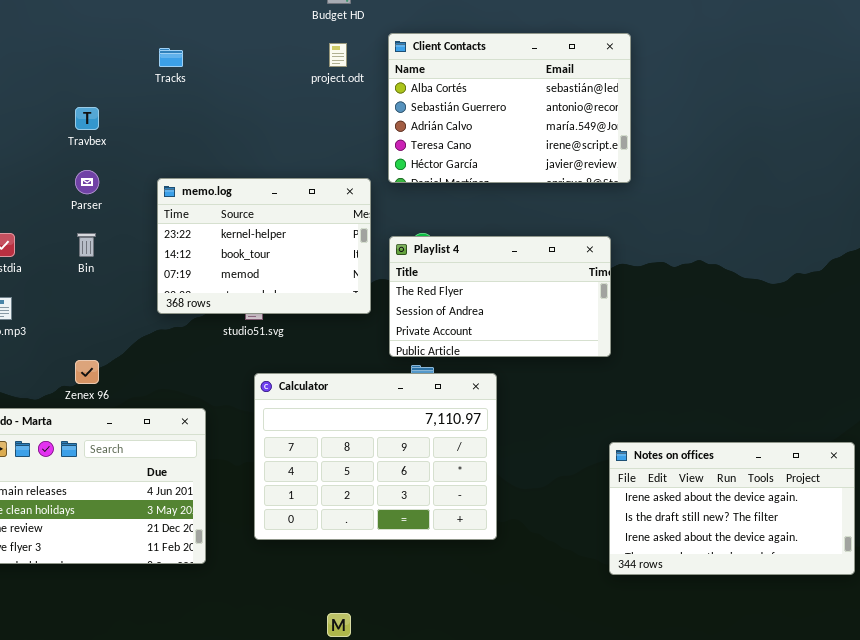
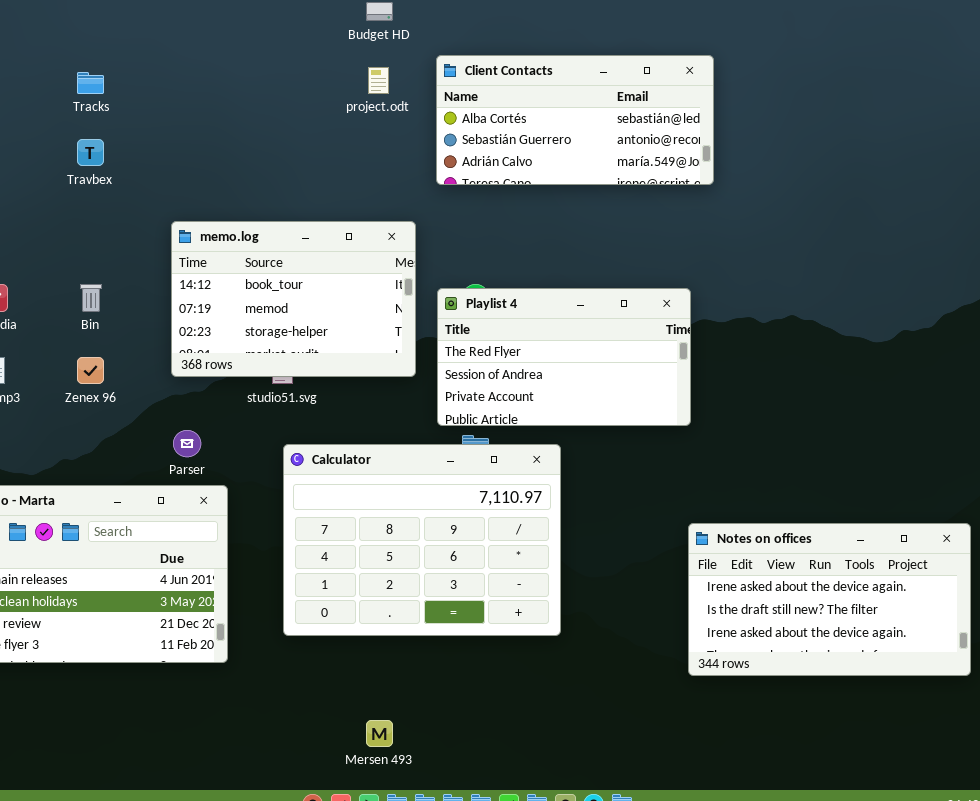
Client Contacts: [388,33,631,183] -> [436,55,714,185], resized
Tracks: [159,48,183,67] -> [77,72,104,94], moved
Parser: [75,170,99,194] -> [173,430,201,457], moved
memo.log: [157,178,371,314] -> [171,221,416,377], scrolled down 1 row
Zenex 96: [75,360,99,384] -> [77,357,104,384], moved

